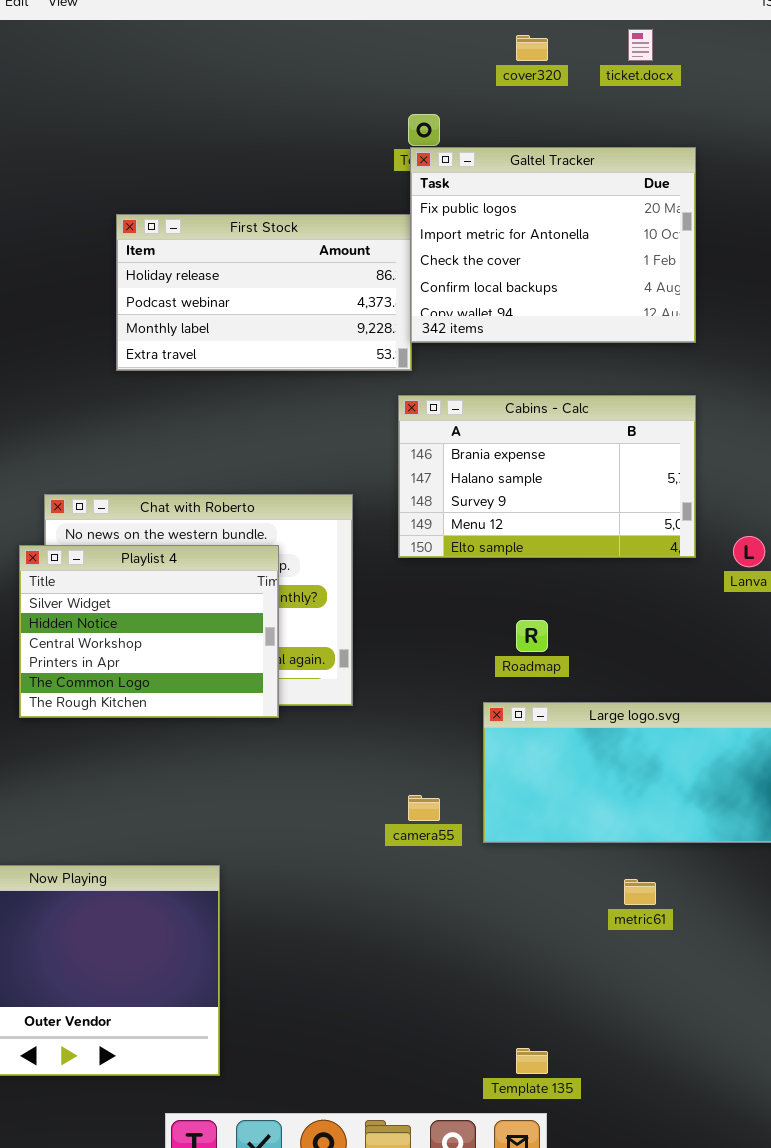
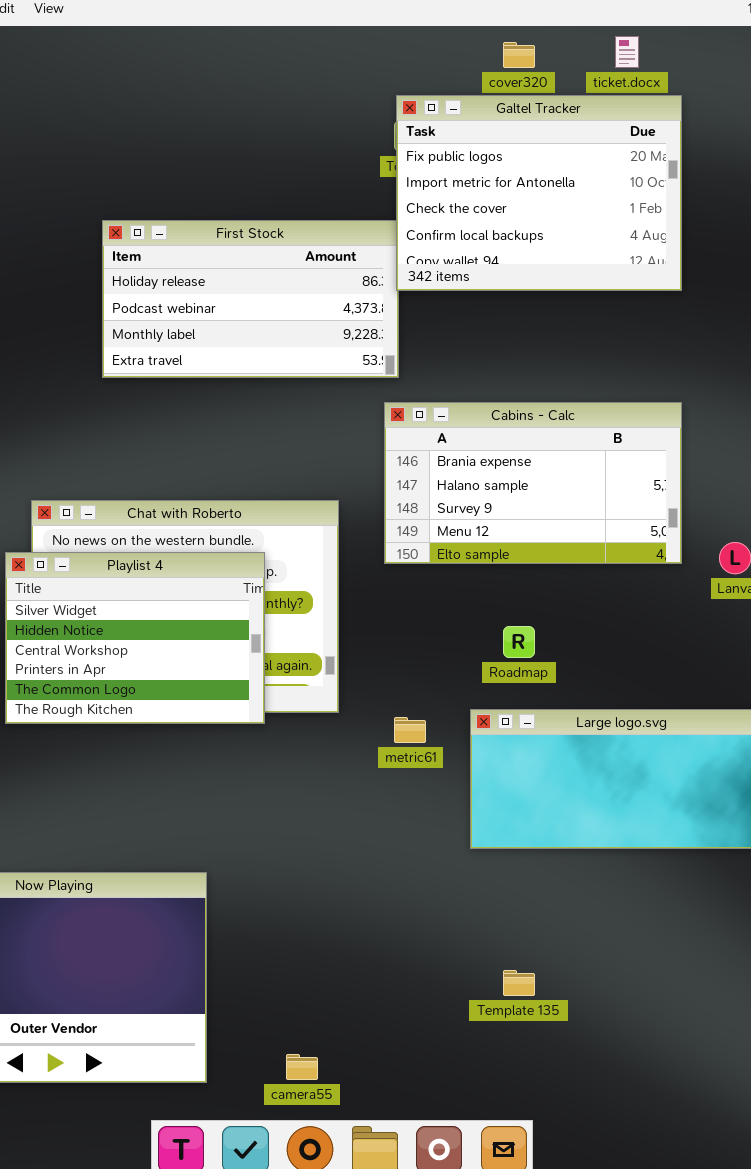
Galtel Tracker: [410,147,696,343] -> [396,95,682,291], moved
camera55: [408,795,440,821] -> [286,1054,318,1080], moved
metric61: [624,879,656,905] -> [394,717,426,743], moved
Template 135: [516,1048,548,1074] -> [503,970,535,996], moved

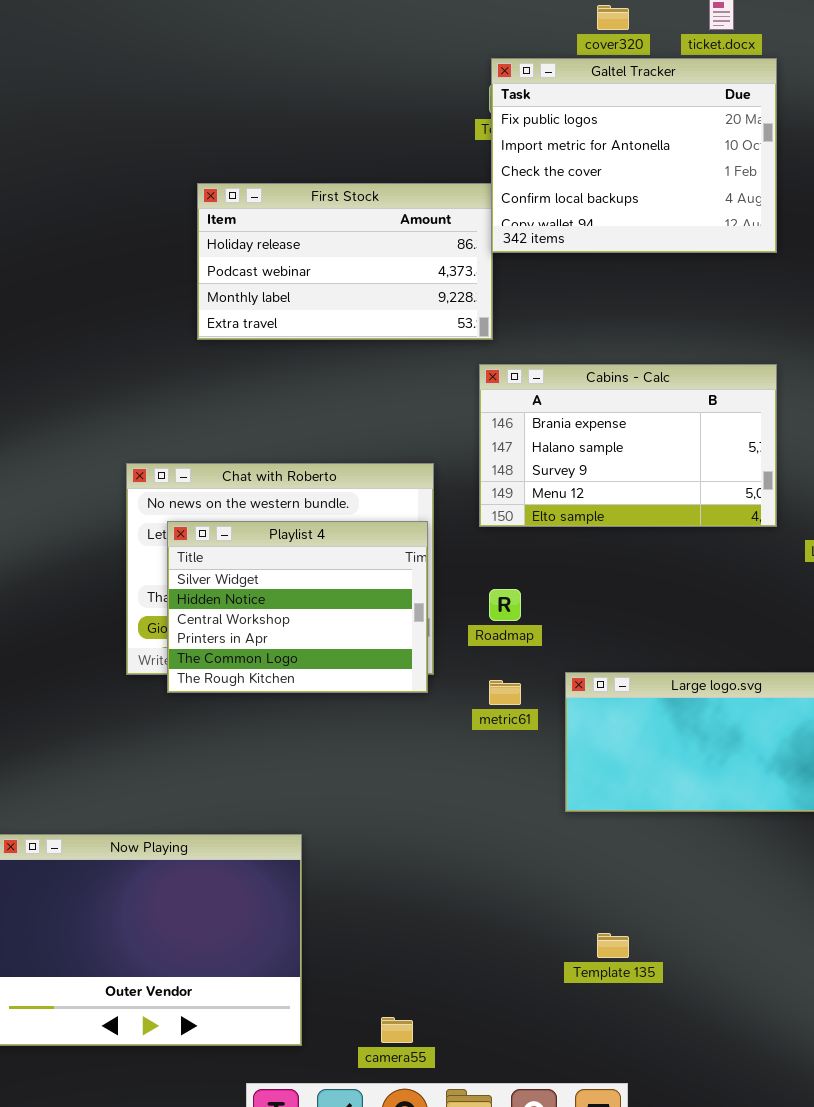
Playlist 4: [5,552,265,724] -> [167,521,428,693], moved
Roadmap: [503,626,535,658] -> [489,589,521,621], moved

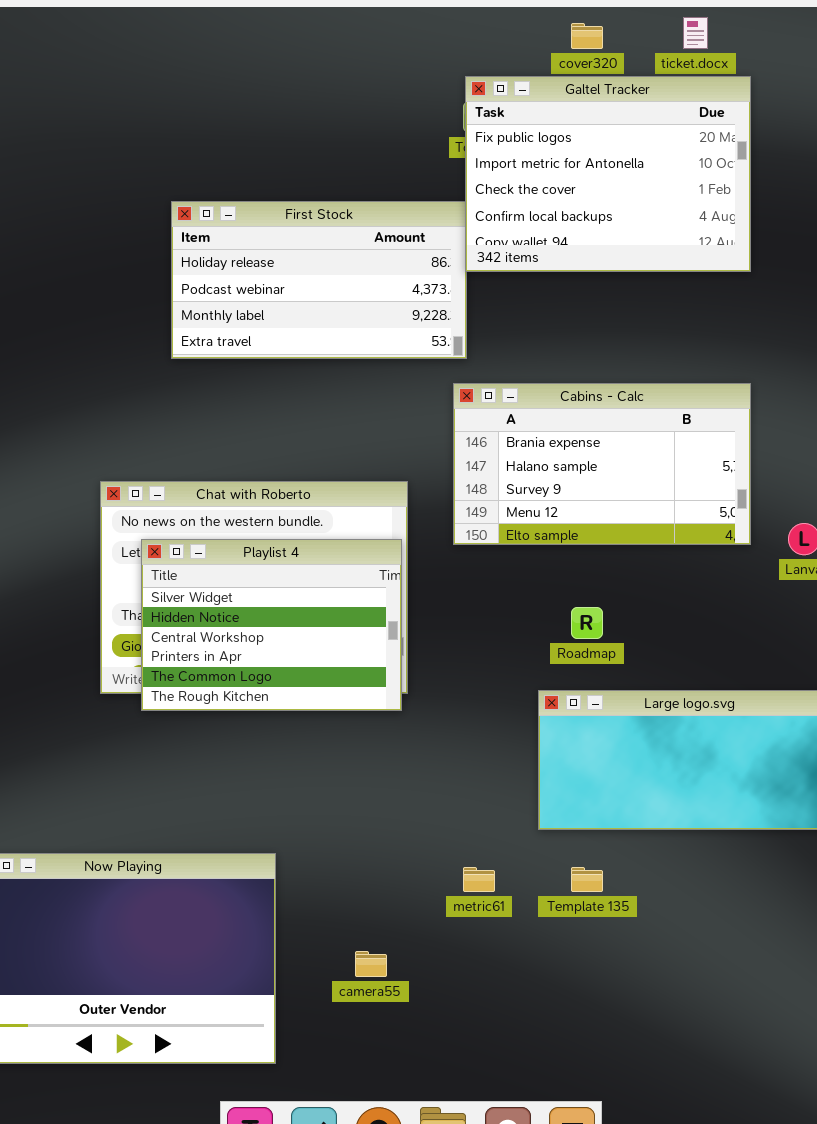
Roadmap: [489,589,521,621] -> [571,607,603,639], moved
metric61: [489,680,521,705] -> [463,867,495,892], moved
Template 135: [597,933,629,958] -> [571,867,603,892], moved
camera55: [381,1017,413,1043] -> [355,951,387,977], moved

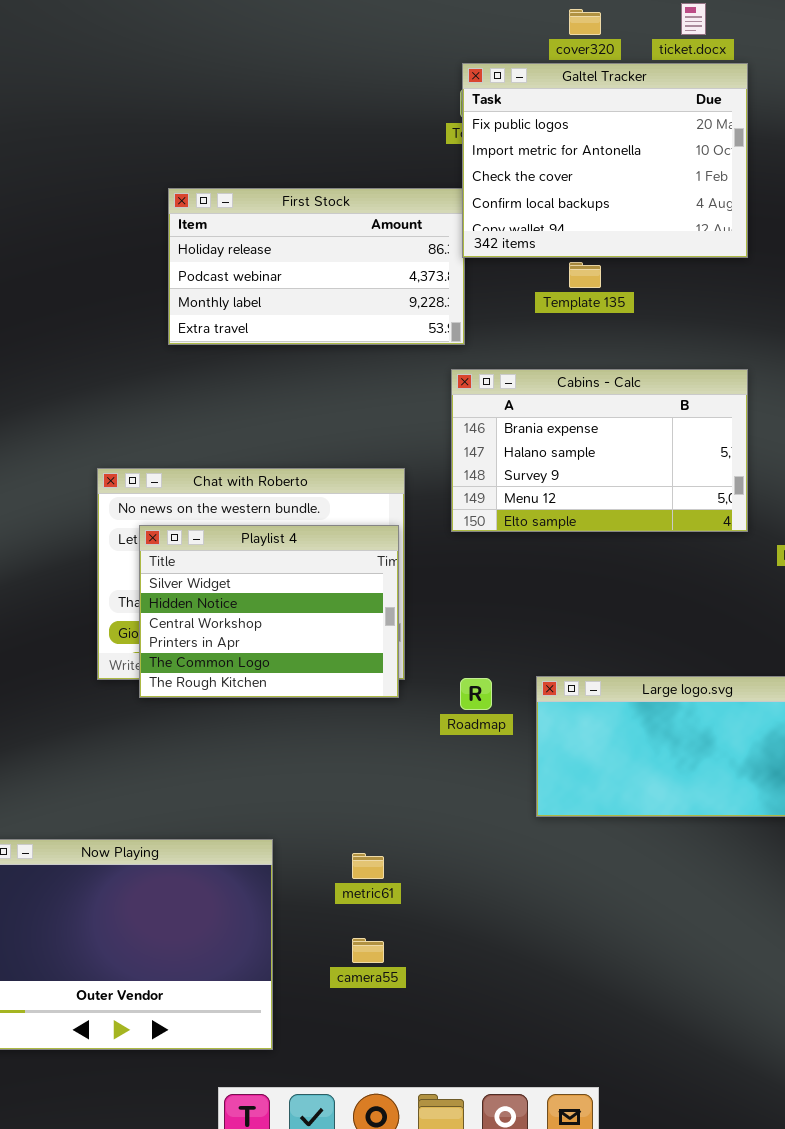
Roadmap: [571,607,603,639] -> [460,678,492,710], moved
metric61: [463,867,495,892] -> [352,853,384,879], moved
Template 135: [571,867,603,892] -> [569,262,601,288], moved

